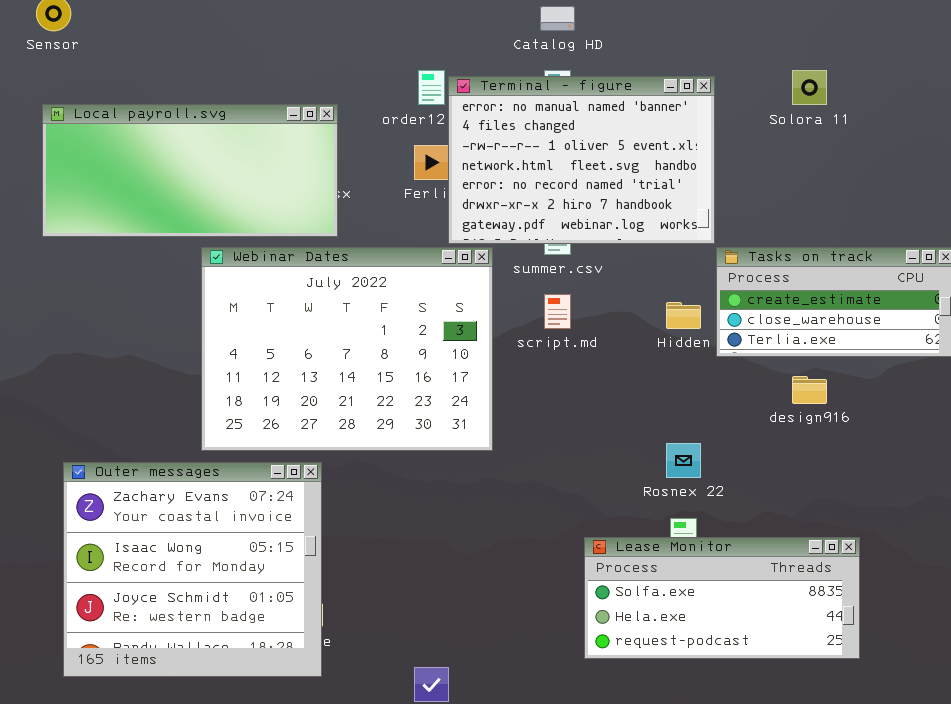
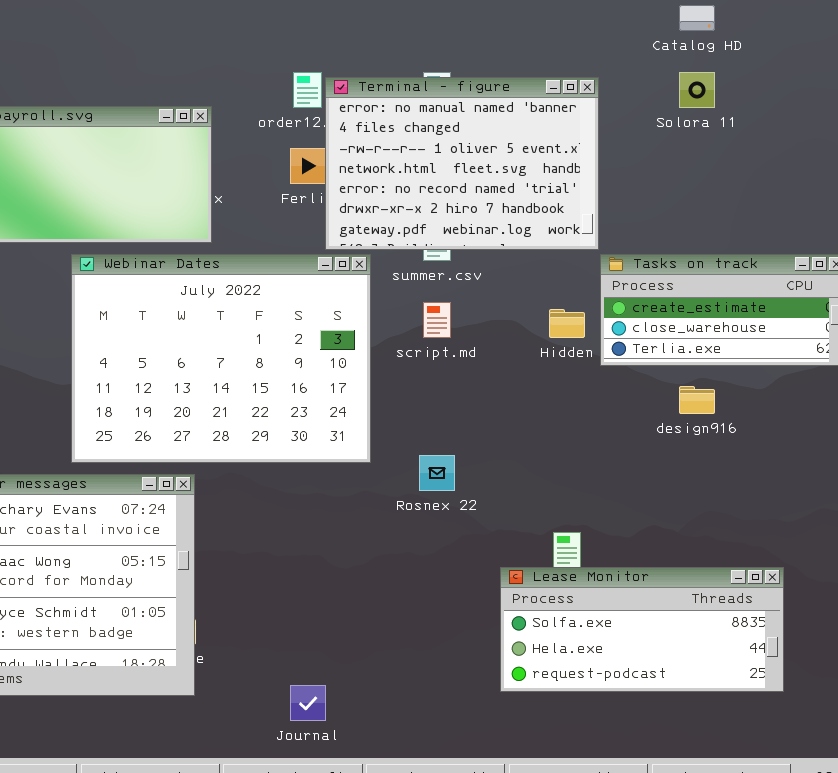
Catalog HD: [540,6,575,31] -> [679,5,715,31], moved
Rosnex 22: [666,443,701,478] -> [419,455,455,491], moved
Lease Monitor: [584,537,860,659] -> [500,567,784,692], moved

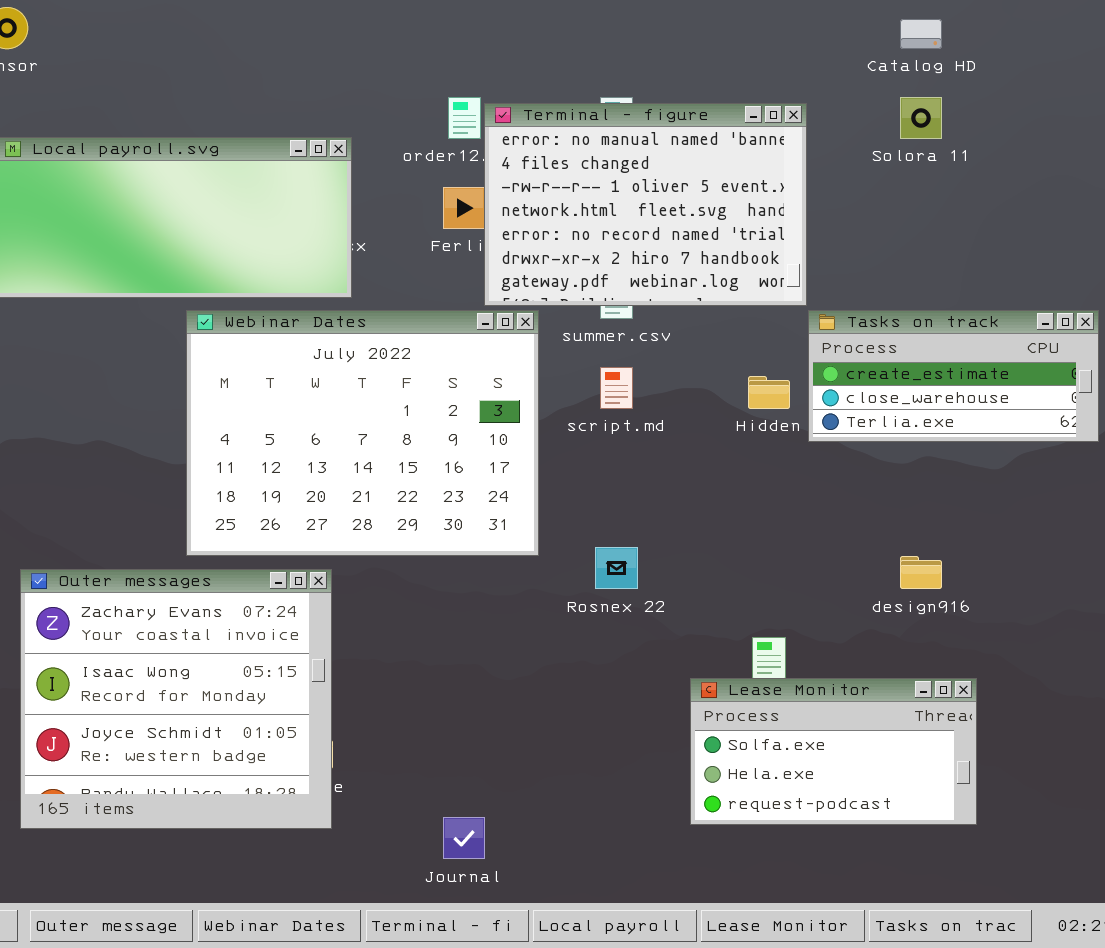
design916: [679,386,715,414] -> [900,556,942,589], moved
Lease Monitor: [500,567,784,692] -> [690,678,977,825], resized

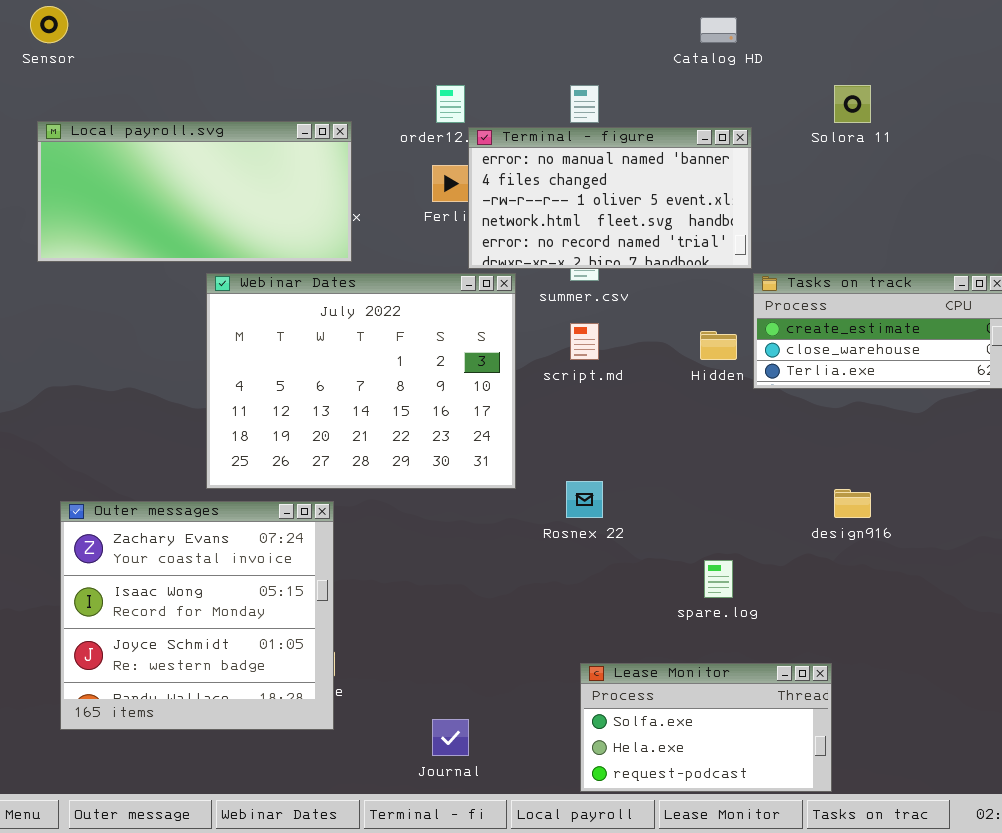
Catalog HD: [900,19,942,49] -> [700,17,737,43], moved
Terminal - figure: [484,103,807,306] -> [468,127,752,269], resized
Lease Monitor: [690,678,977,825] -> [580,663,832,792], moved

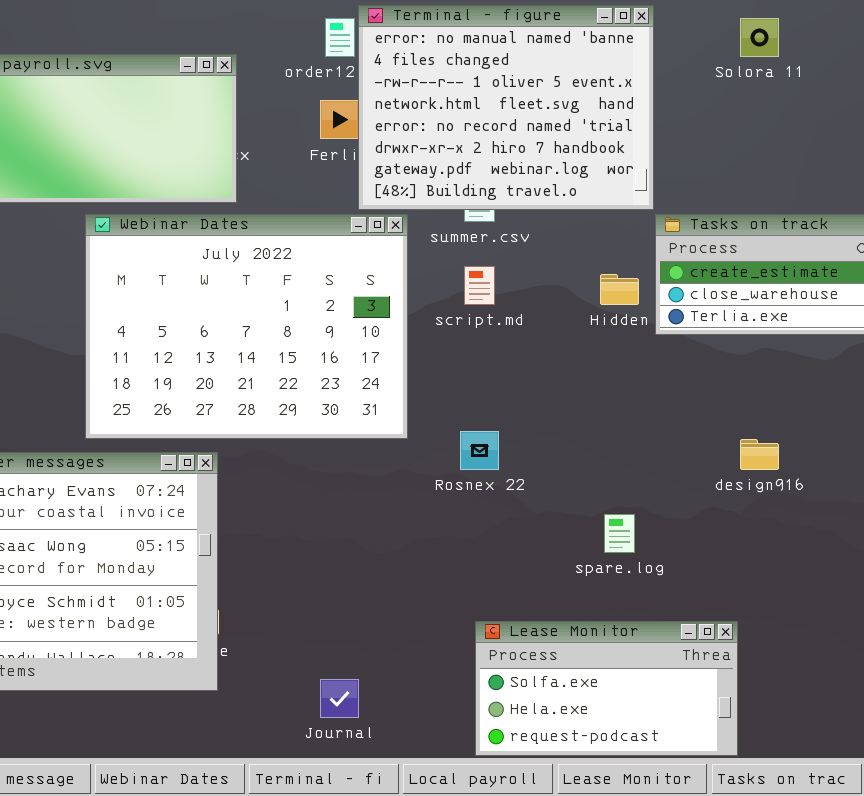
Terminal - figure: [468,127,752,269] -> [358,5,654,210], resized

